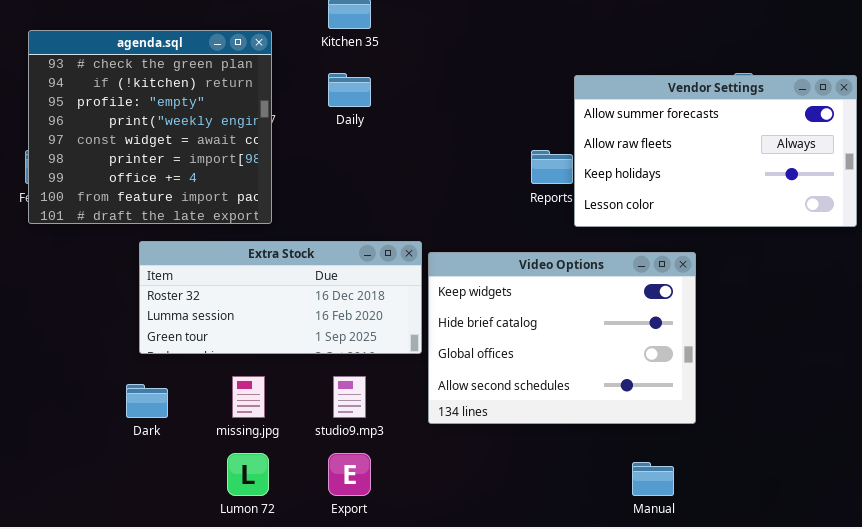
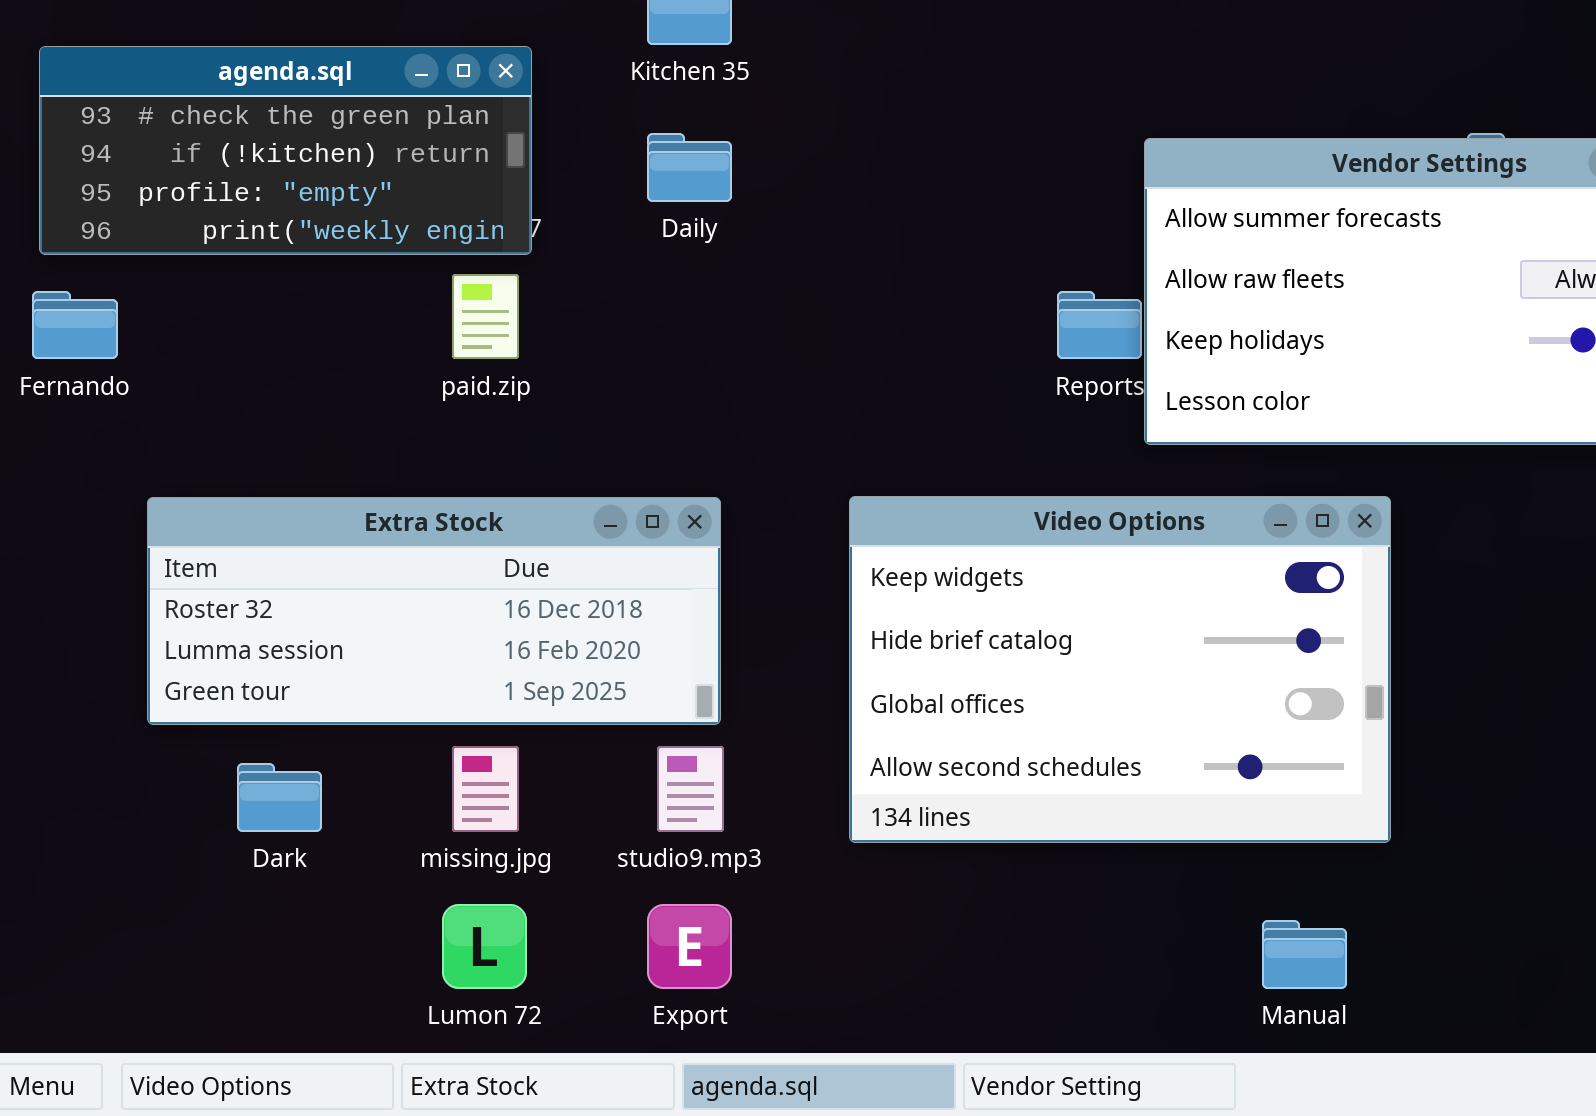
agenda.sql: [28,30,272,224] -> [39,46,532,255], resized
Extra Stock: [139,241,422,354] -> [147,497,721,725], moved

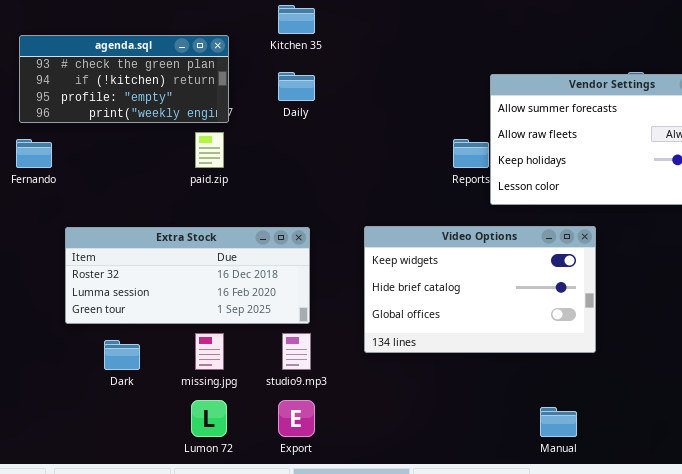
Video Options: [849,496,1391,843] -> [364,226,596,353], resized

